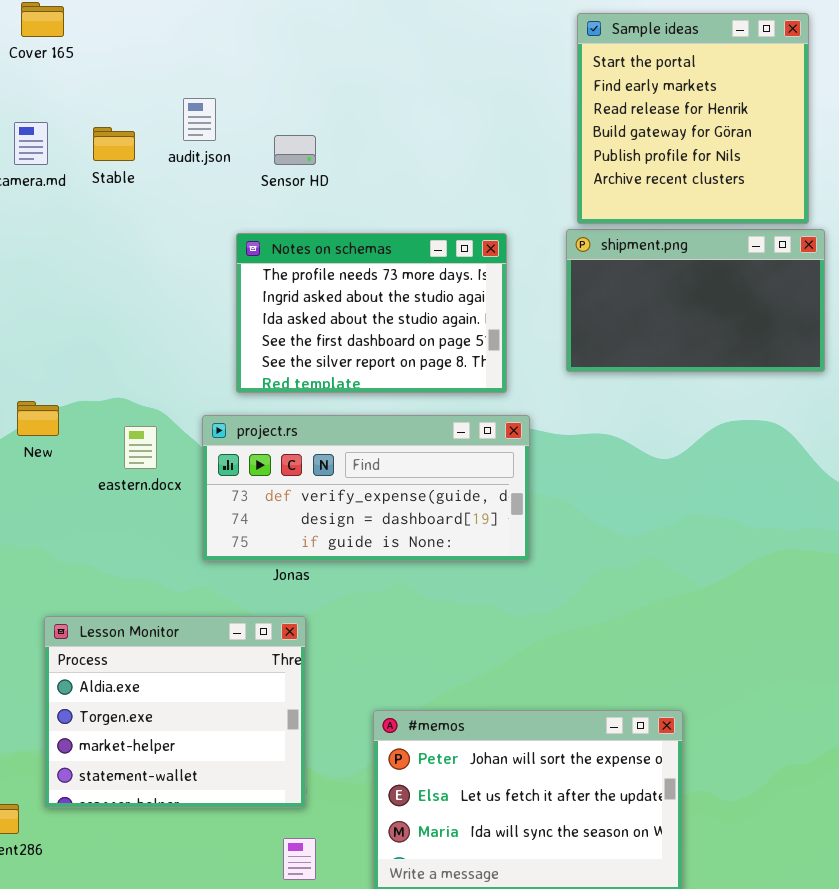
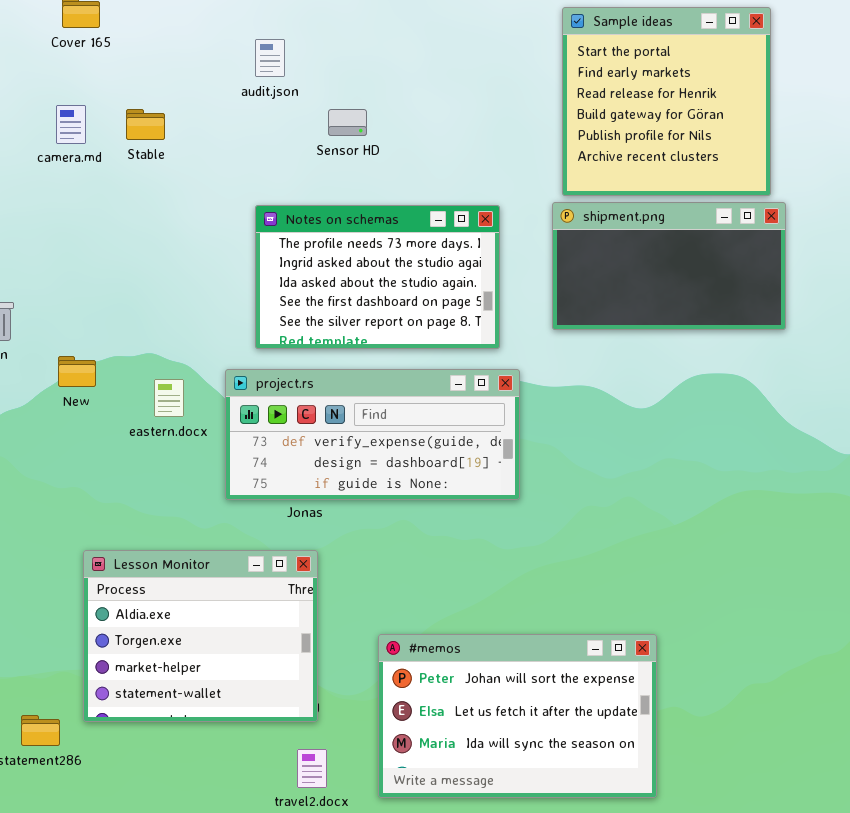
audit.json: [183,98,216,141] -> [255,39,285,77], moved
Sensor HD: [274,135,316,165] -> [328,109,367,136], moved

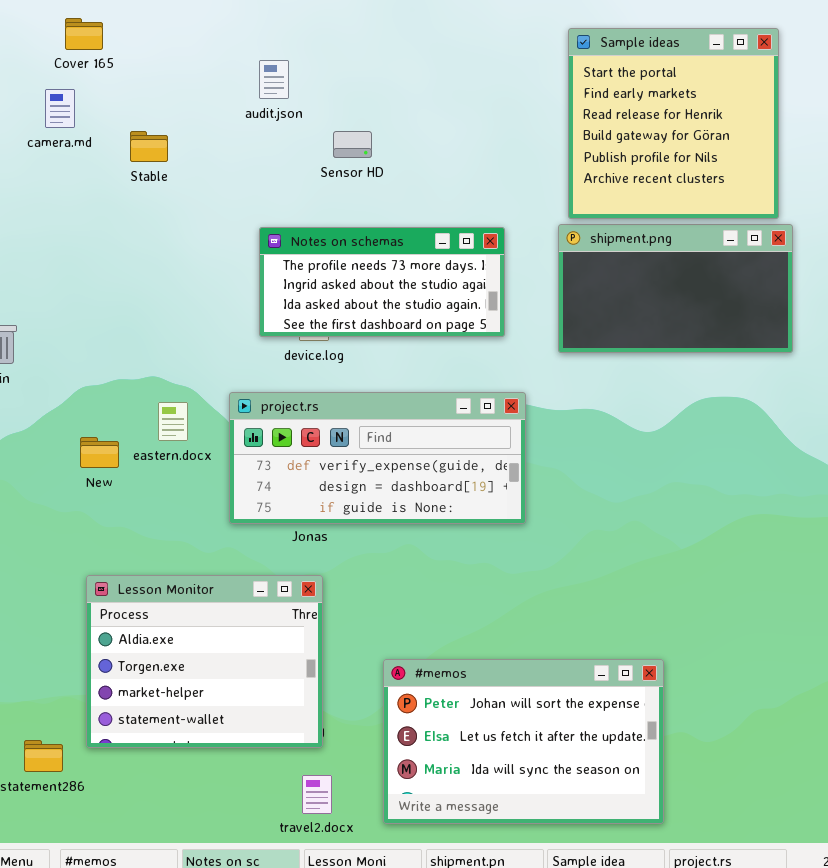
camera.md: [56,105,86,144] -> [45,89,75,128], moved
Notes on schemas: [255,205,500,349] -> [259,227,505,337], resized
New: [58,356,96,387] -> [80,437,119,468], moved

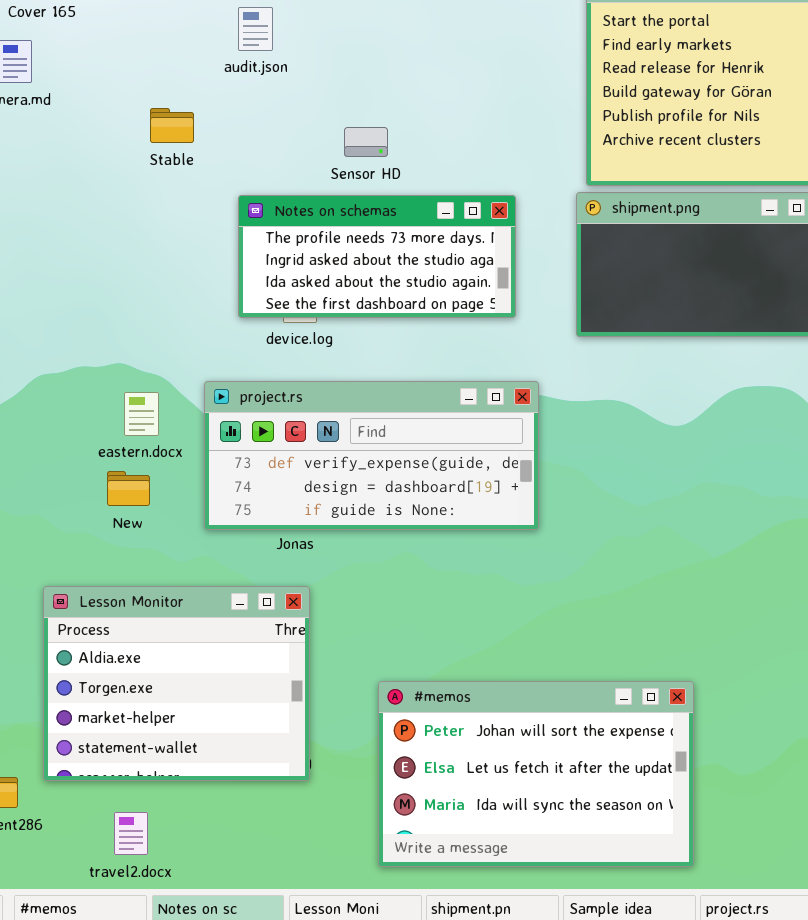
Stable: [130,131,168,162] -> [150,108,194,143], moved
Sensor HD: [333,131,372,158] -> [344,127,388,157], moved
New: [80,437,119,468] -> [107,471,150,506], moved
travel2.docx: [302,775,332,814] -> [114,812,148,855], moved

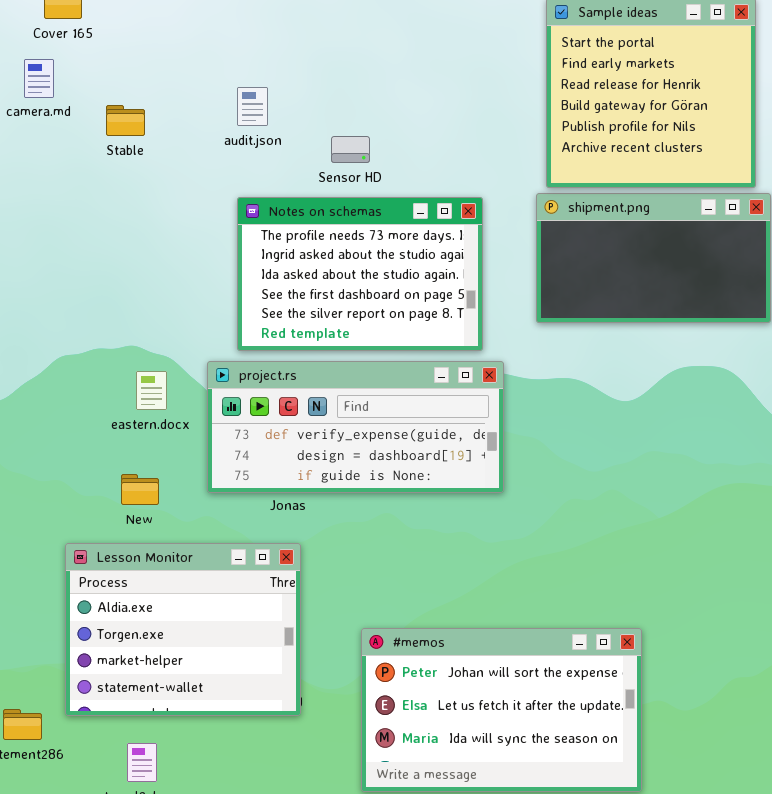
audit.json: [238,7,273,51] -> [237,87,268,126], moved
Stable: [150,108,194,143] -> [106,105,145,136], moved
Notes on schemas: [238,195,516,318] -> [237,197,483,351], resized
New: [107,471,150,506] -> [121,474,159,505], moved

